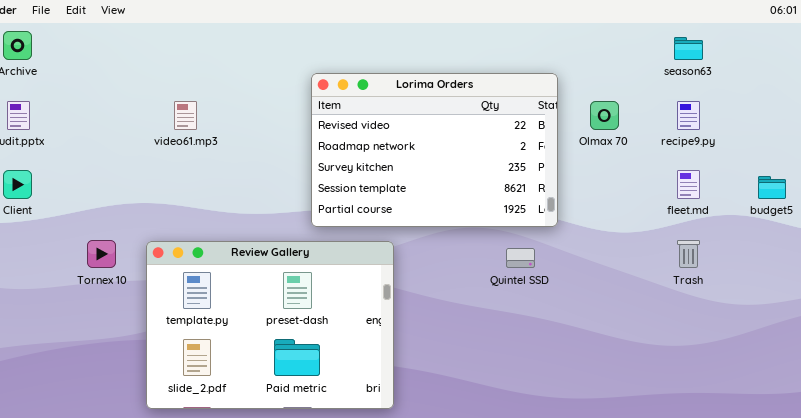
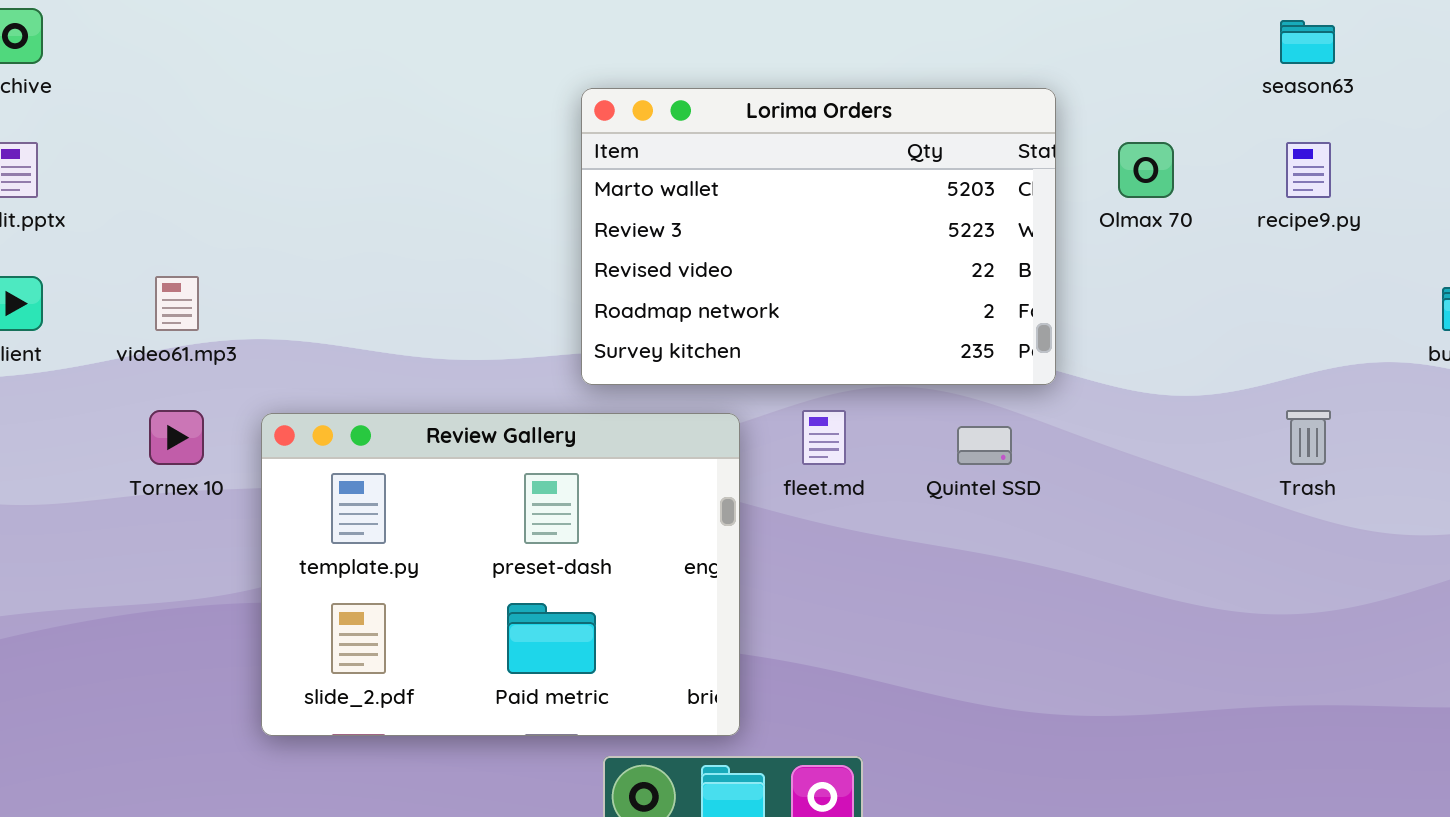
Lorima Orders: [311,73,558,227] -> [581,88,1056,385], scrolled up 2 rows
video61.mp3: [174,101,197,130] -> [155,276,199,331], moved
fleet.md: [677,170,700,199] -> [802,410,846,465], moved

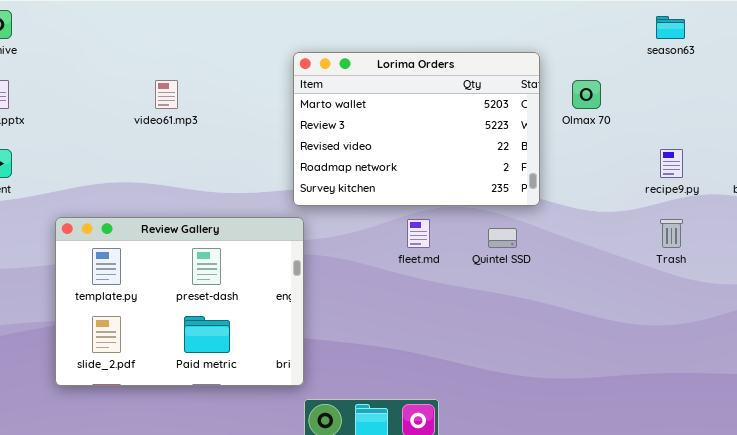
recipe9.py: [1286,142,1331,198] -> [660,149,683,178], moved
video61.mp3: [155,276,199,331] -> [155,80,178,109], moved
Review Gallery: [261,413,740,736] -> [55,217,304,386], moved

